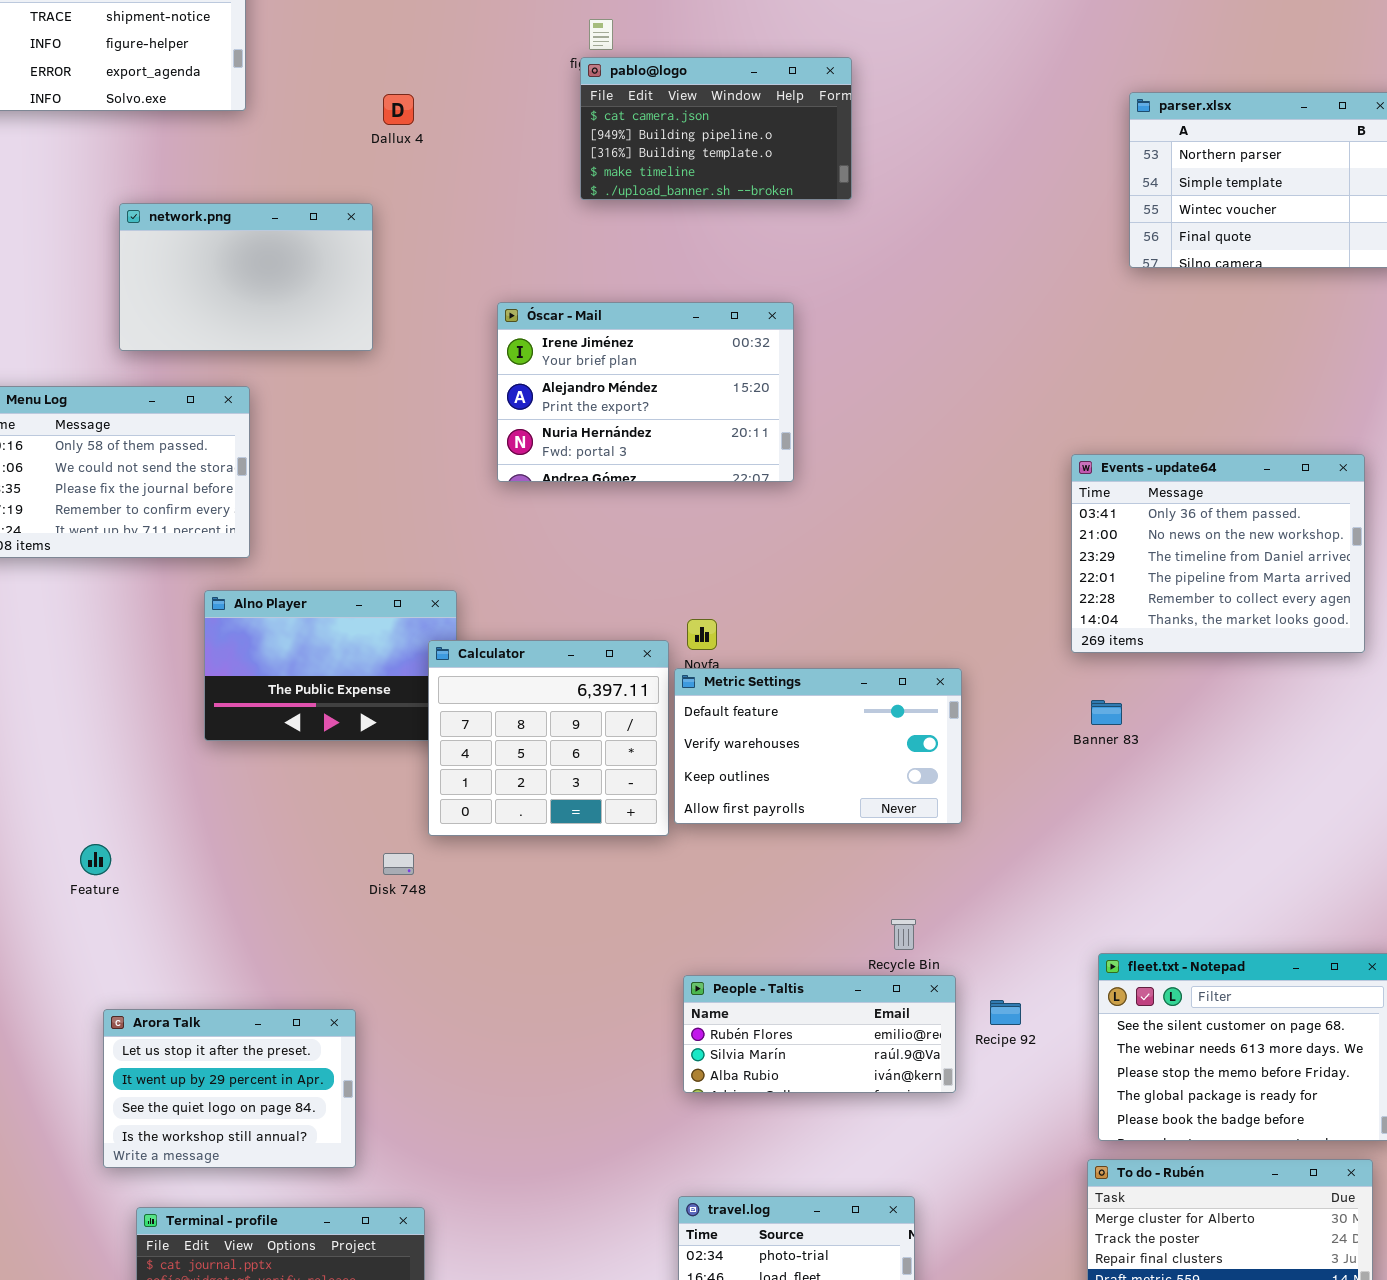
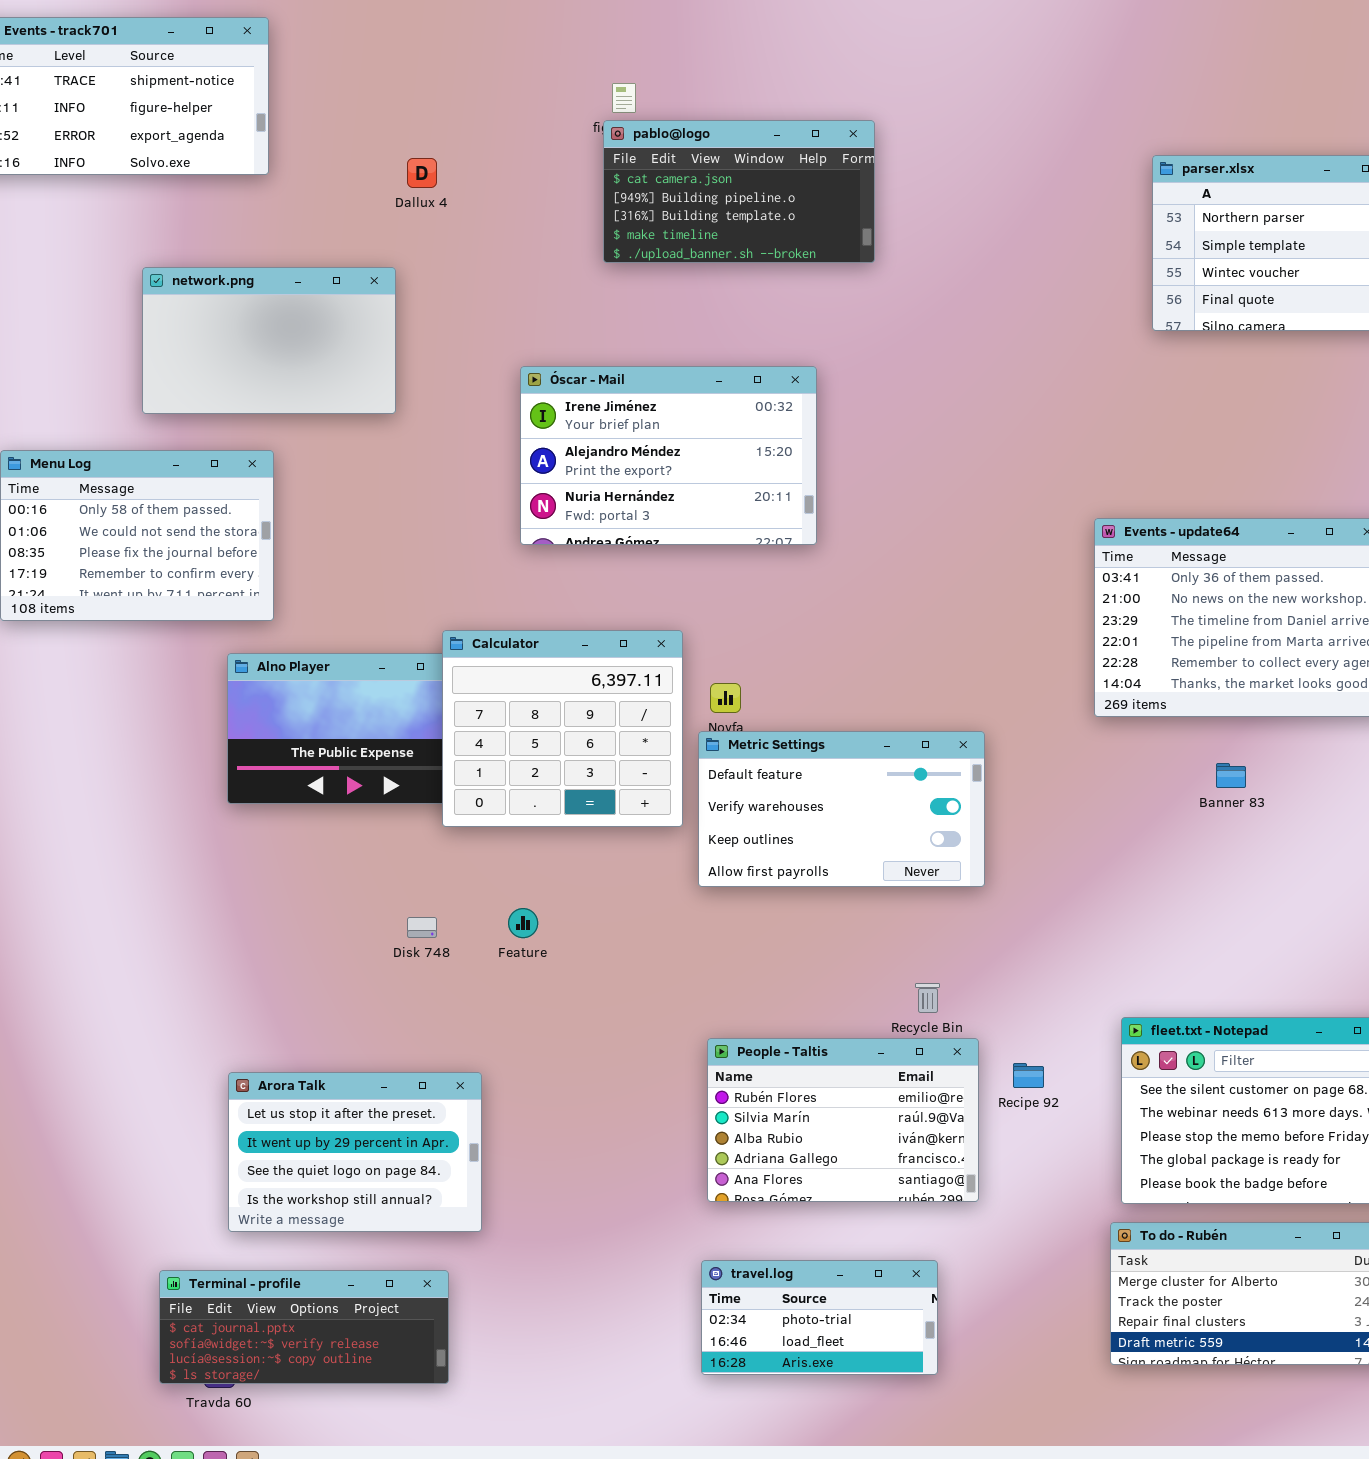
Calculator: [428,640,669,836] -> [442,630,683,827], moved
Banner 83: [1091,700,1122,725] -> [1216,763,1246,788], moved
Feature: [80,844,111,875] -> [508,908,538,938], moved
People - Taltis: [683,975,956,1093] -> [707,1038,979,1202], resized
Arora Talk: [103,1009,356,1168] -> [228,1072,482,1232], moved

